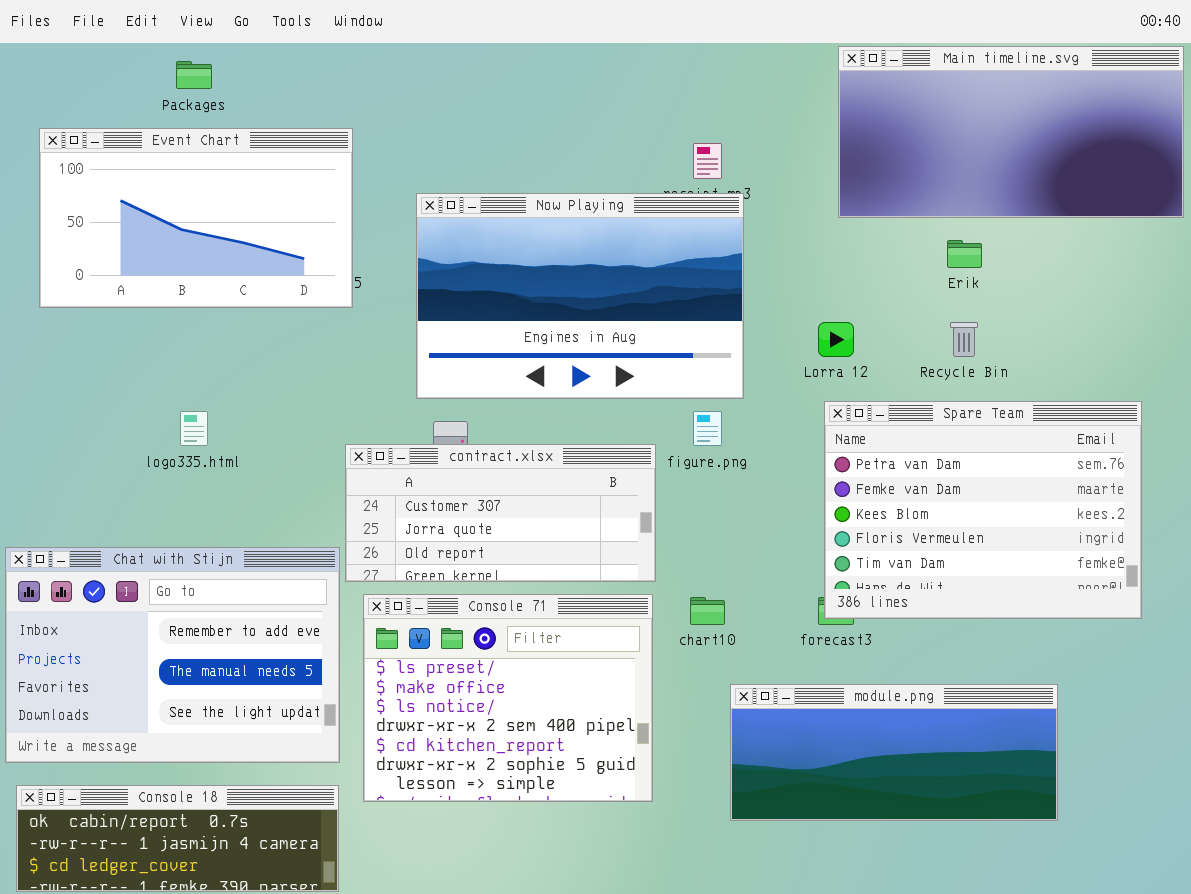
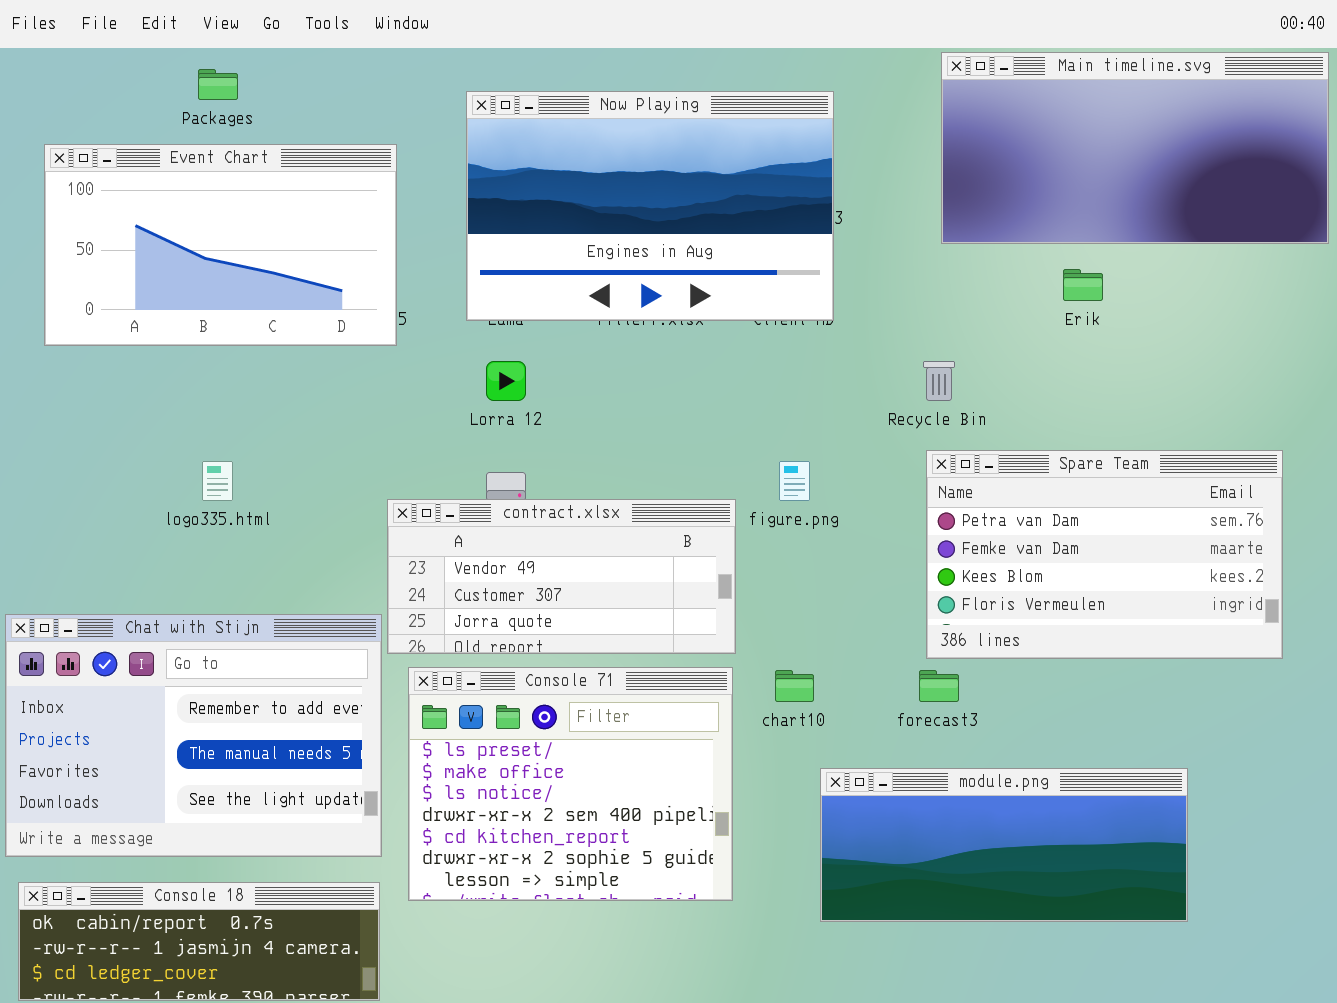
Now Playing: [416,193,744,399] -> [466,91,834,321], moved
Lorra 12: [818,322,854,357] -> [486,361,526,401], moved
Recycle Bin: [950,322,978,357] -> [923,361,955,401], moved
Spare Team: [824,401,1142,619] -> [926,450,1283,659], resized
contract.xlsx: [345,444,656,582] -> [387,499,736,654], scrolled up 1 row

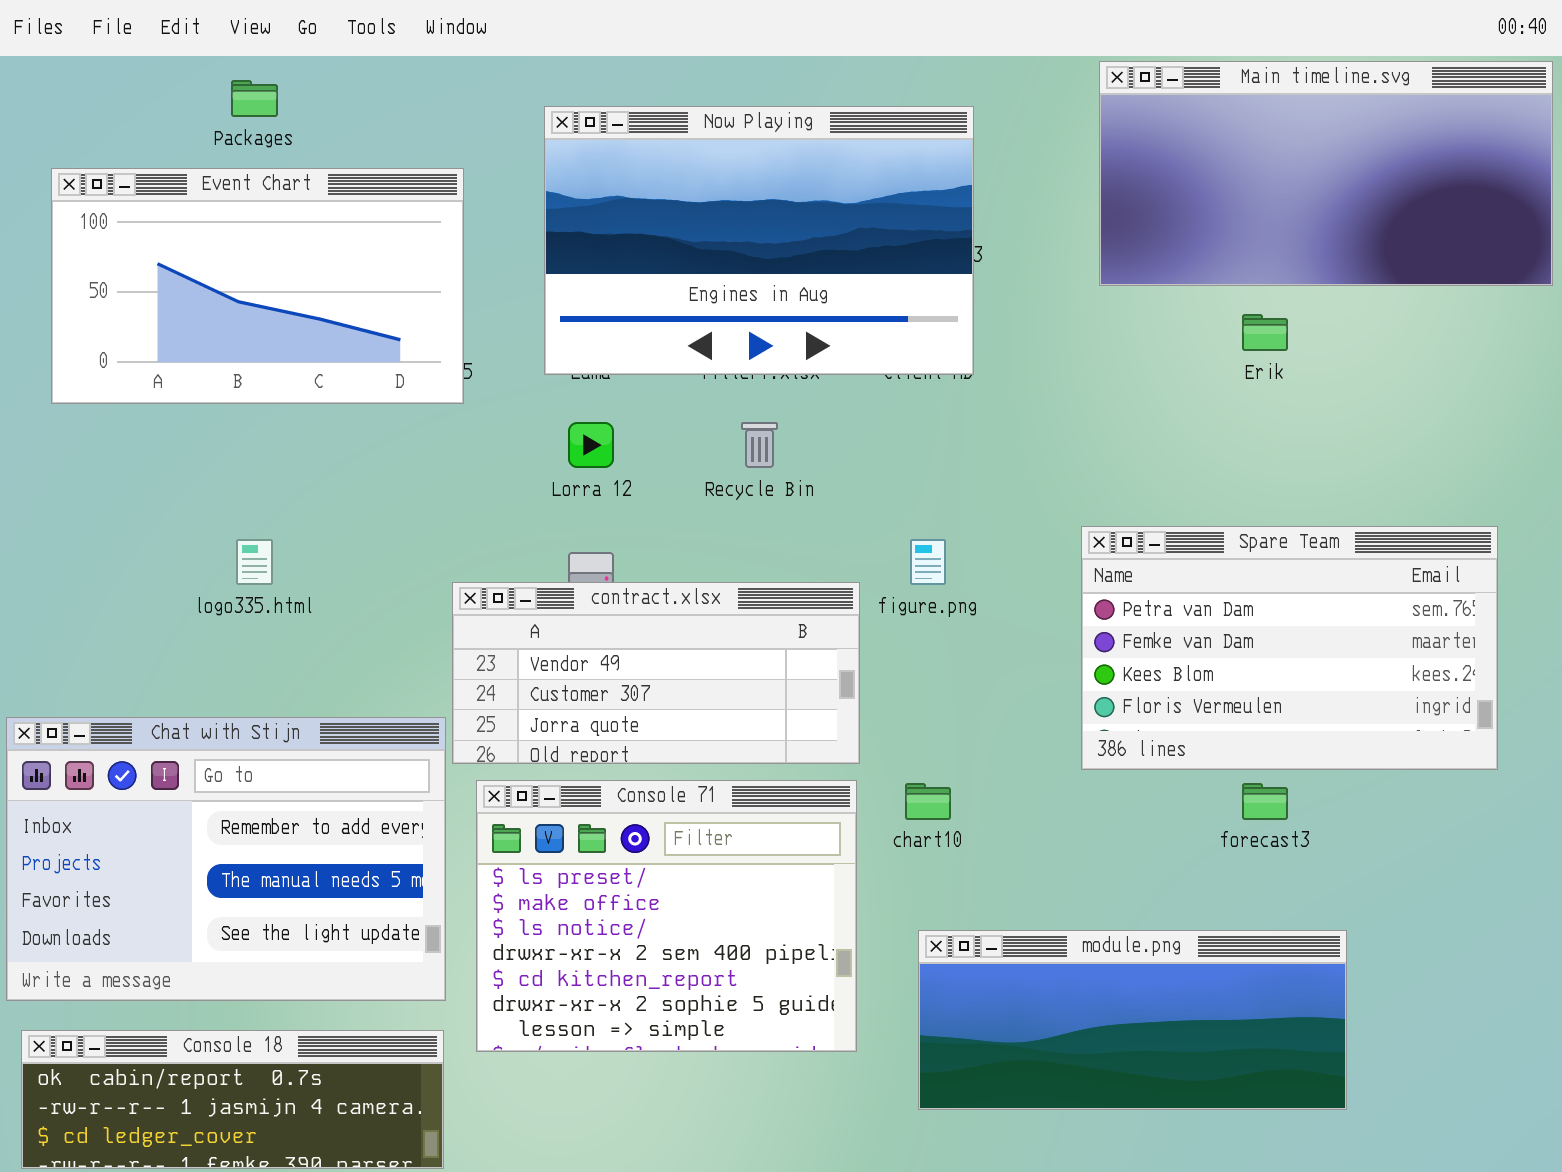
Recycle Bin: [923,361,955,401] -> [741,422,778,468], moved
forecast3: [919,670,959,702] -> [1242,783,1288,820], moved
module.png: [820,768,1188,922] -> [918,930,1347,1110], moved

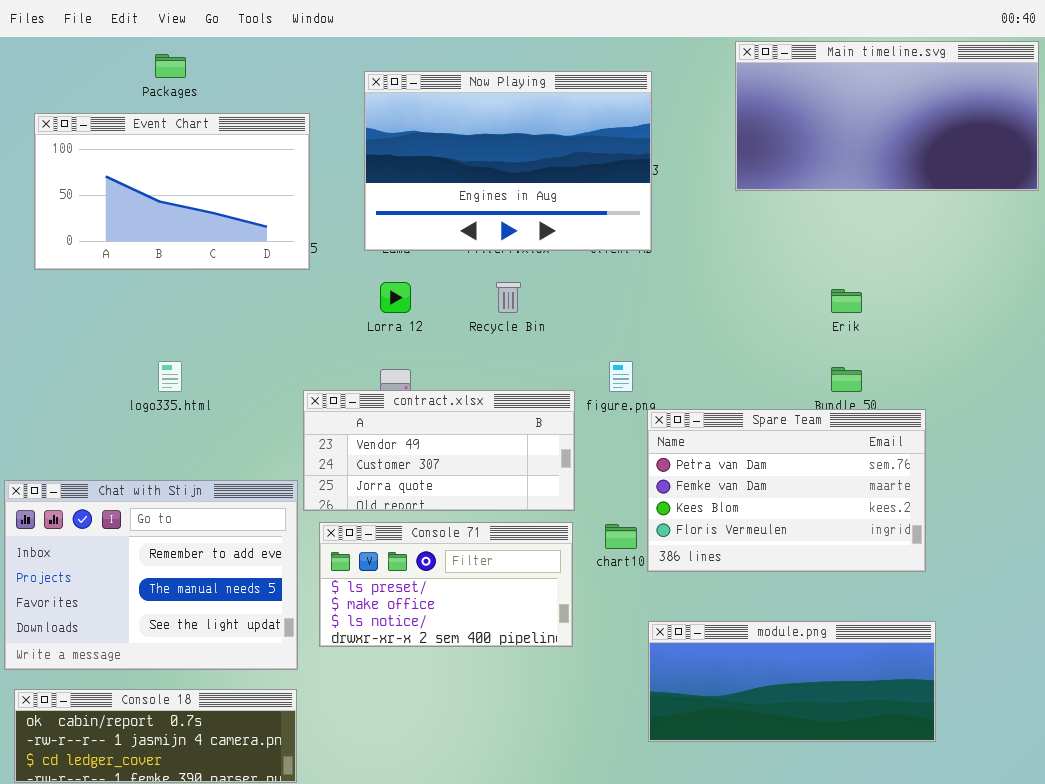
Erik: [1242,314,1288,351] -> [831,289,862,313], moved
Spare Team: [1081,526,1498,770] -> [647,409,926,572], moved
Console 71: [476,780,857,1052] -> [319,522,573,647], resized
module.png: [918,930,1347,1110] -> [648,621,936,742], moved

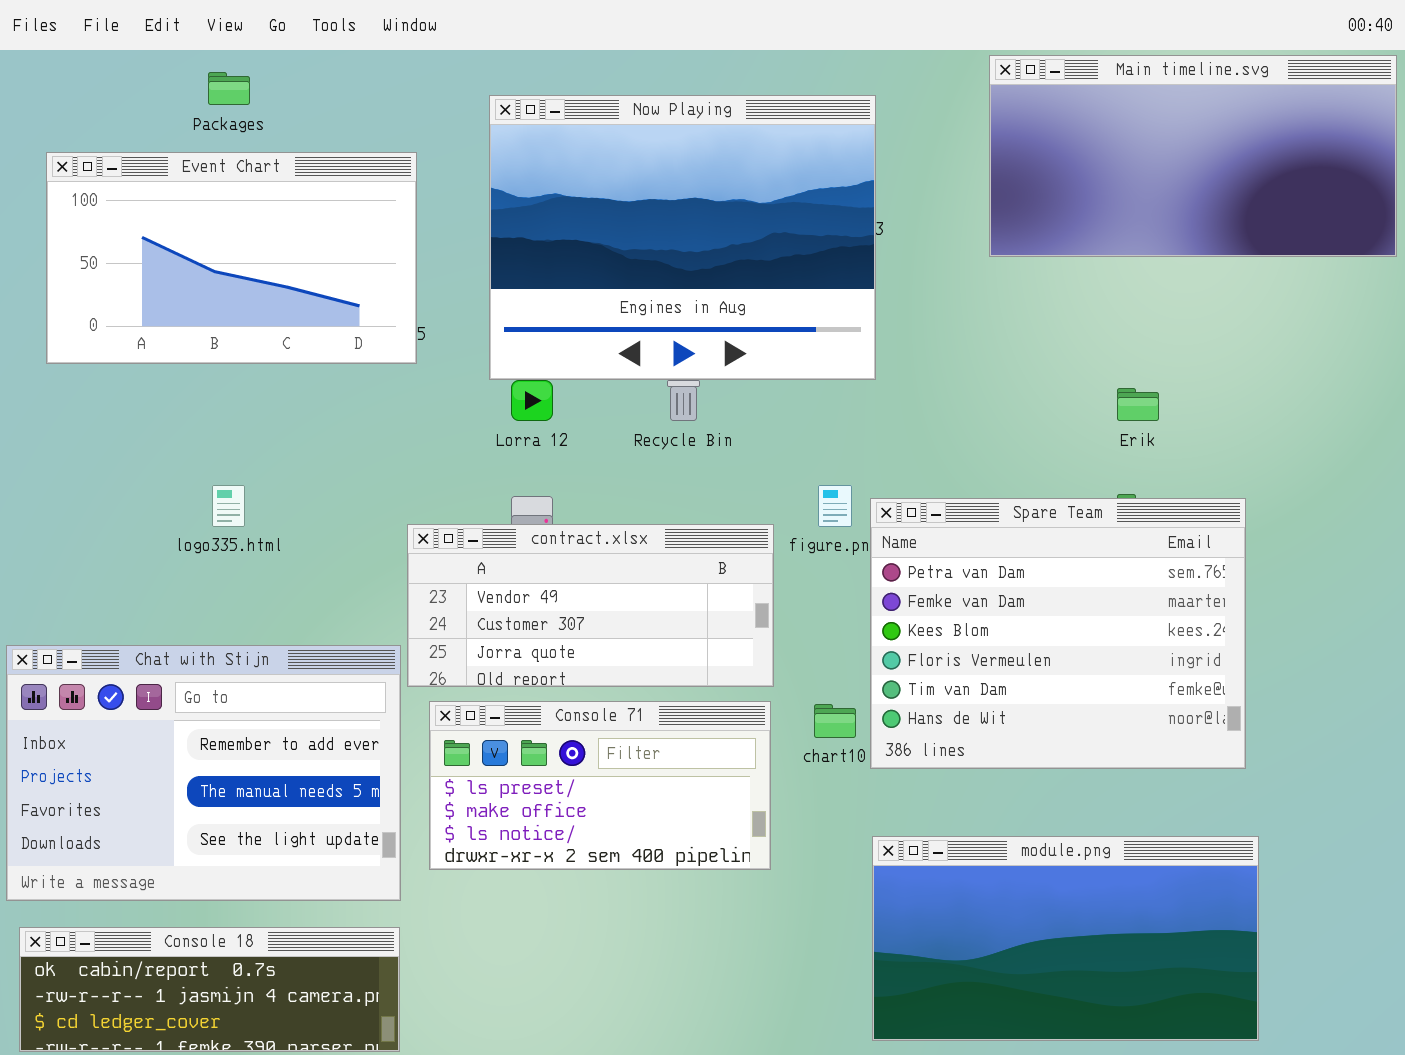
Now Playing: [364,71,652,251] -> [489,95,876,380], resized
Spare Team: [647,409,926,572] -> [870,498,1246,769], resized
module.png: [648,621,936,742] -> [872,836,1259,1041], resized

